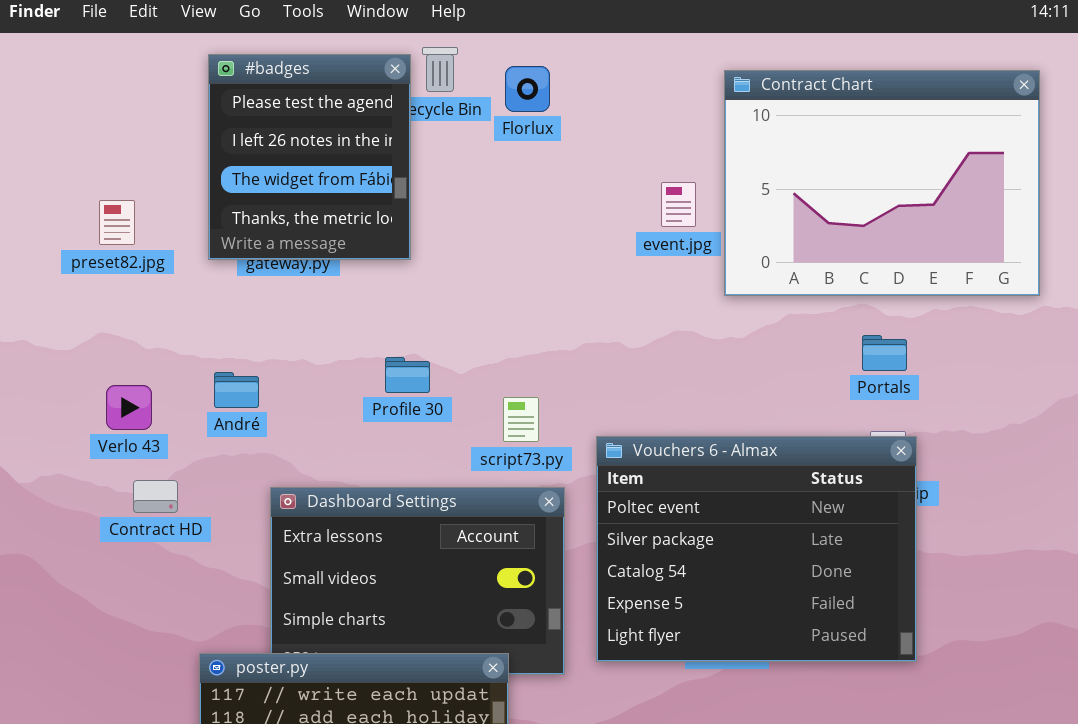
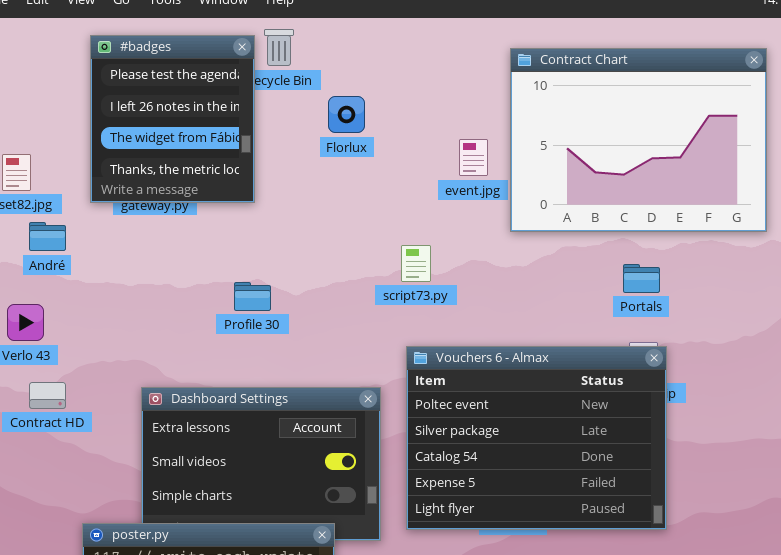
Florlux: [505,66,550,112] -> [328,96,365,133], moved
André: [214,372,259,408] -> [29,222,66,251], moved
script73.py: [503,397,539,442] -> [401,245,431,282], moved

